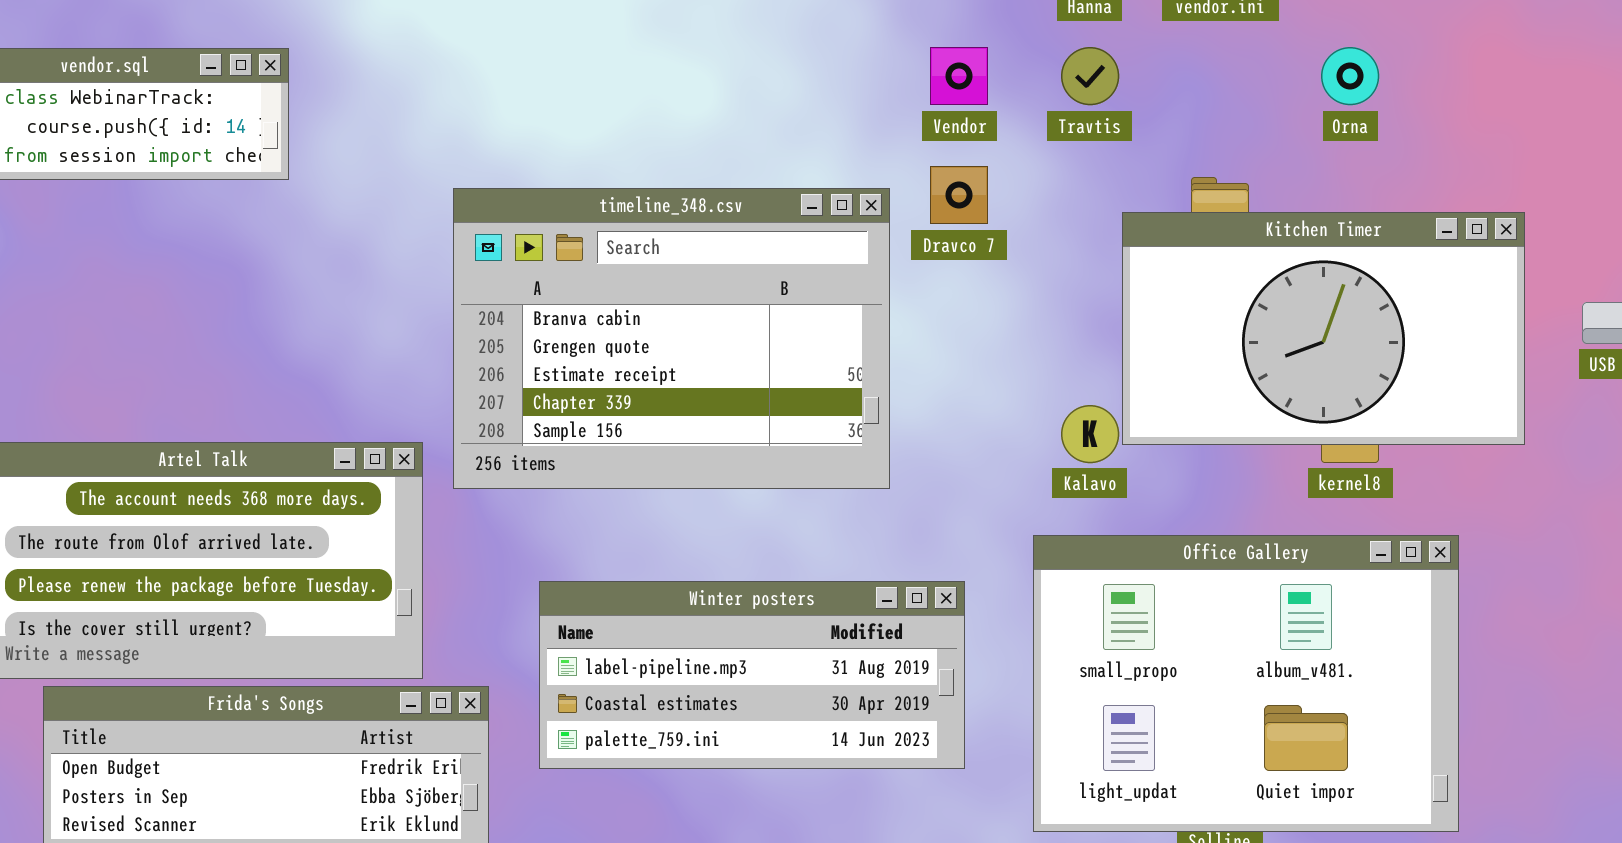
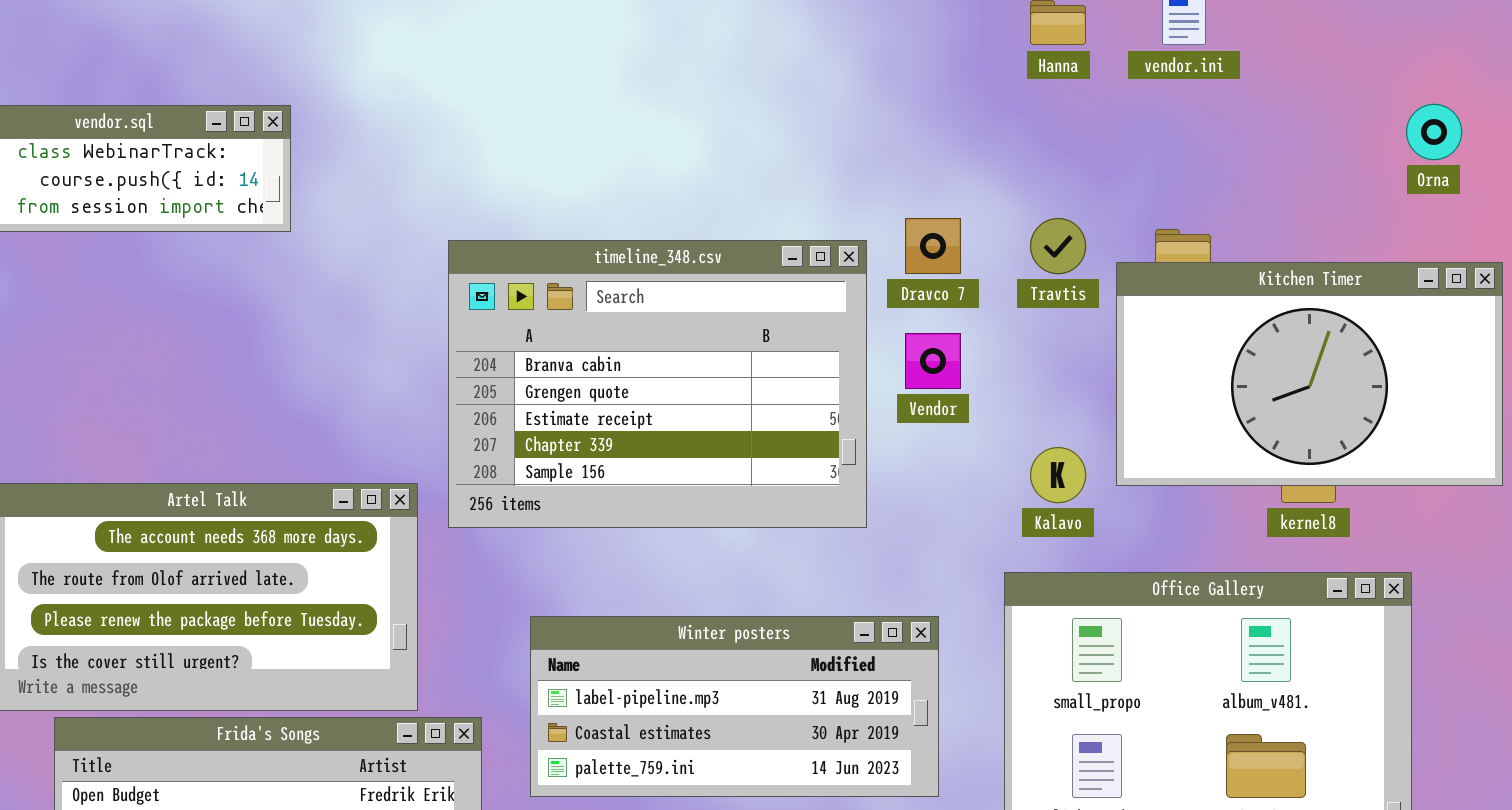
Vendor: [930,47,988,105] -> [905,333,961,389], moved
Travtis: [1061,47,1119,105] -> [1030,218,1086,274], moved
Orna: [1321,47,1379,105] -> [1406,104,1462,160], moved
Kitchen Timer: [1122,212,1525,445] -> [1116,262,1503,486], moved

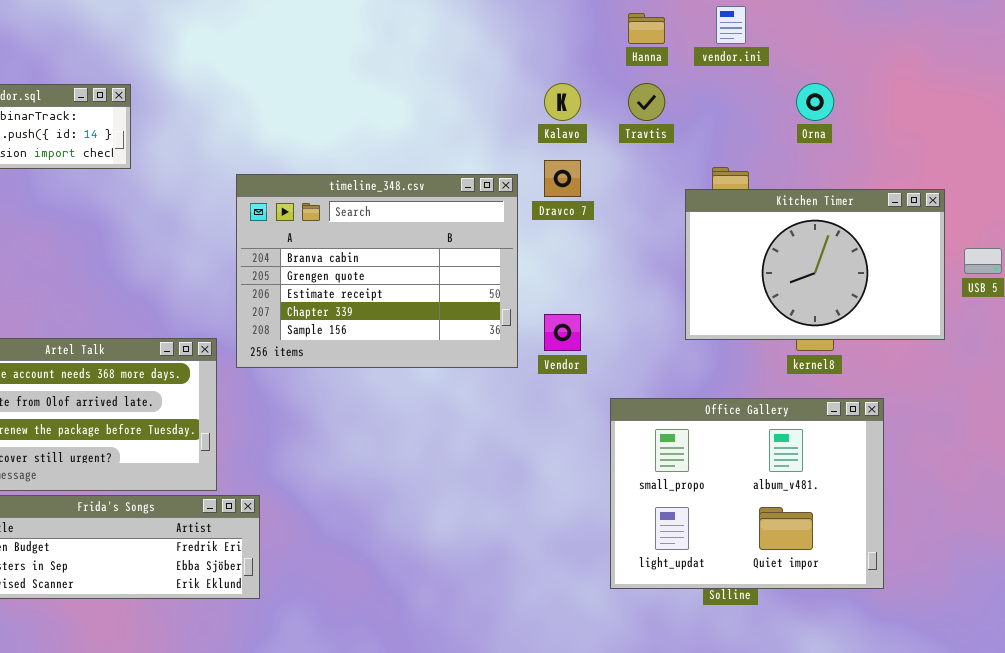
Orna: [1406,104,1462,160] -> [796,83,834,121], moved
Travtis: [1030,218,1086,274] -> [628,83,665,121], moved
Vendor: [905,333,961,389] -> [544,314,581,351], moved
Kalavo: [1030,447,1086,503] -> [544,83,581,121], moved
Winter posters: [530,616,939,797] -> none, closed

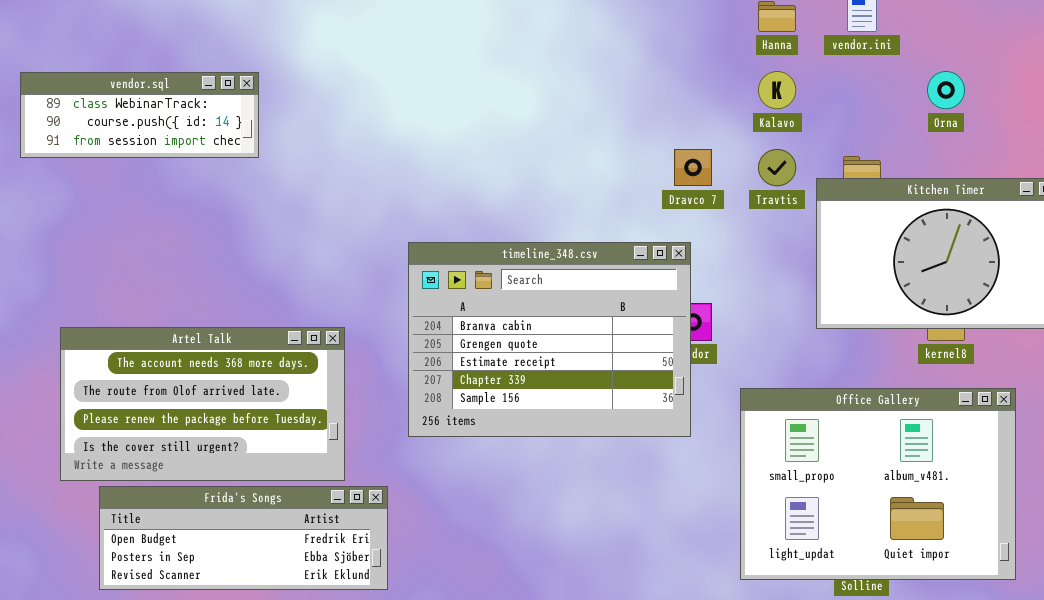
Kalavo: [544,83,581,121] -> [758,71,796,109], moved
Travtis: [628,83,665,121] -> [758,149,796,186], moved
timeline_348.csv: [236,174,518,368] -> [408,242,691,437], moved

